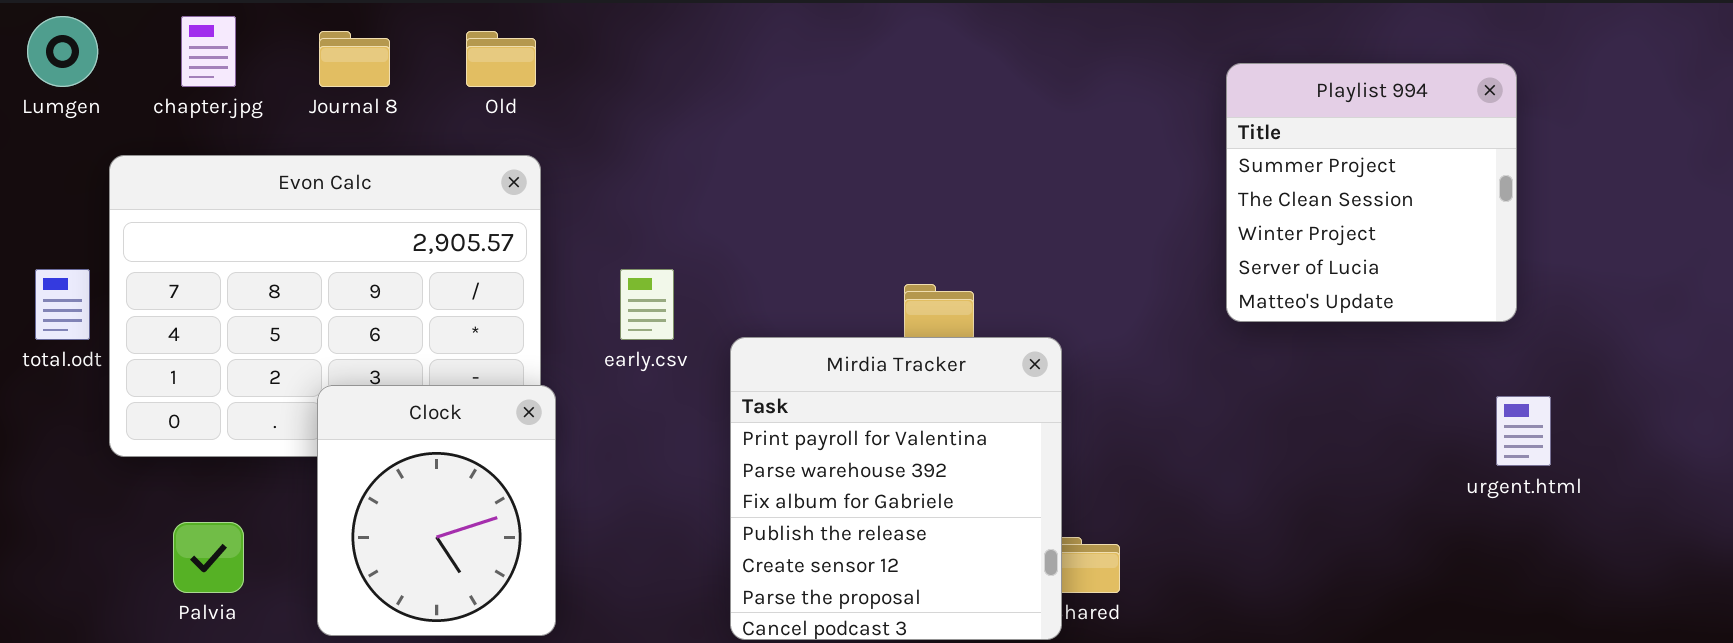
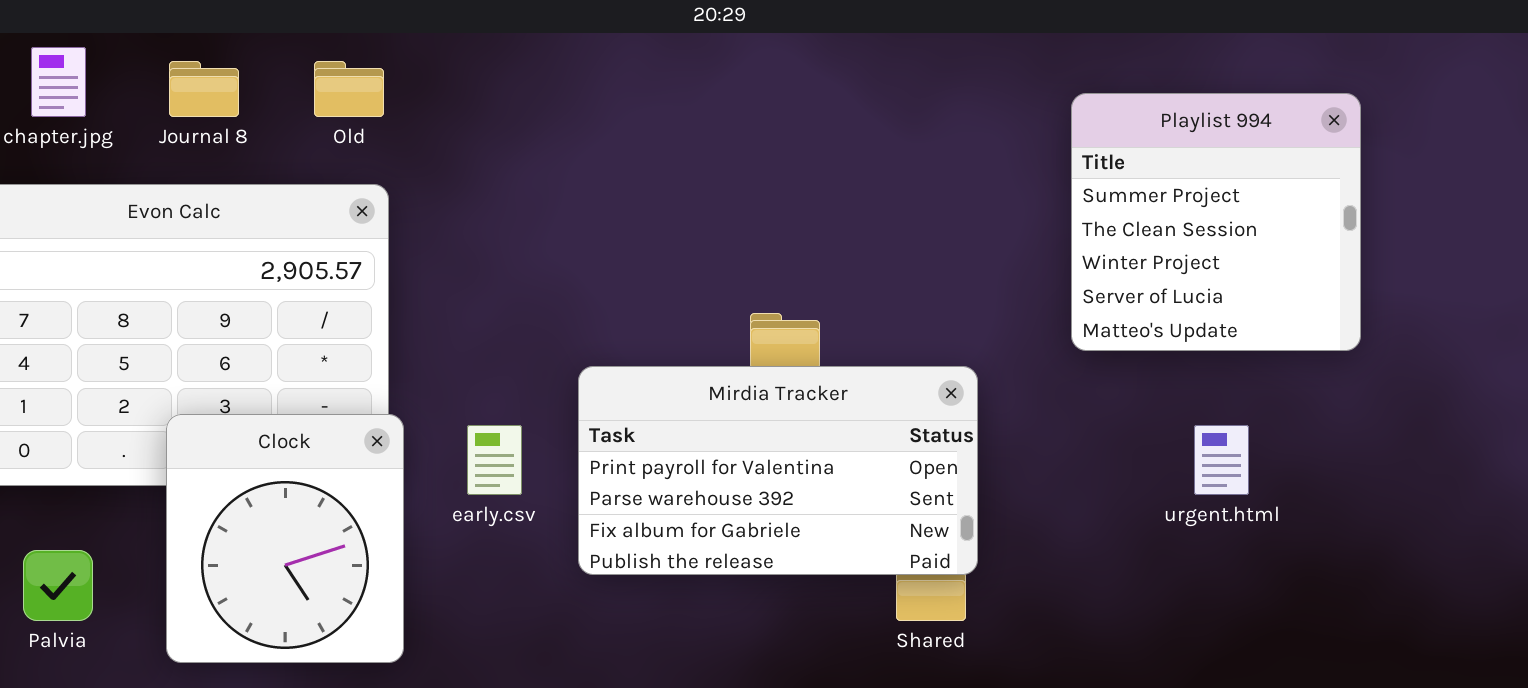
early.csv: [620,269,674,340] -> [467,425,522,495], moved
Mirdia Tracker: [730,337,1062,640] -> [578,366,978,575], resized
urgent.html: [1496,396,1551,466] -> [1194,425,1249,495], moved

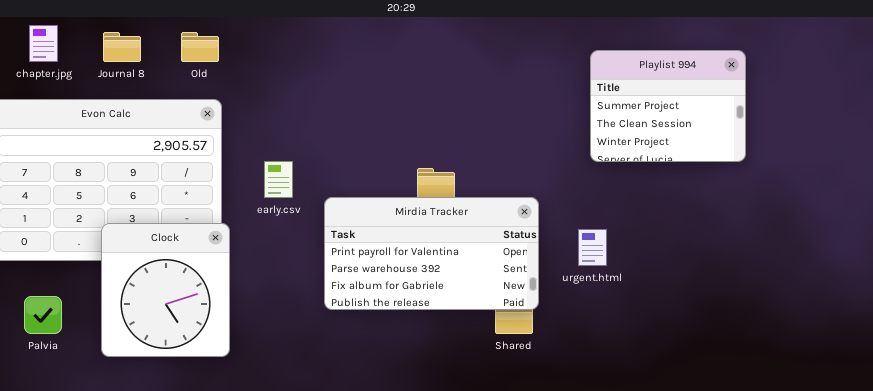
Playlist 994: [1071,93,1361,351] -> [590,50,746,162], resized
early.csv: [467,425,522,495] -> [264,161,293,198], moved
urgent.html: [1194,425,1249,495] -> [578,229,607,266], moved

